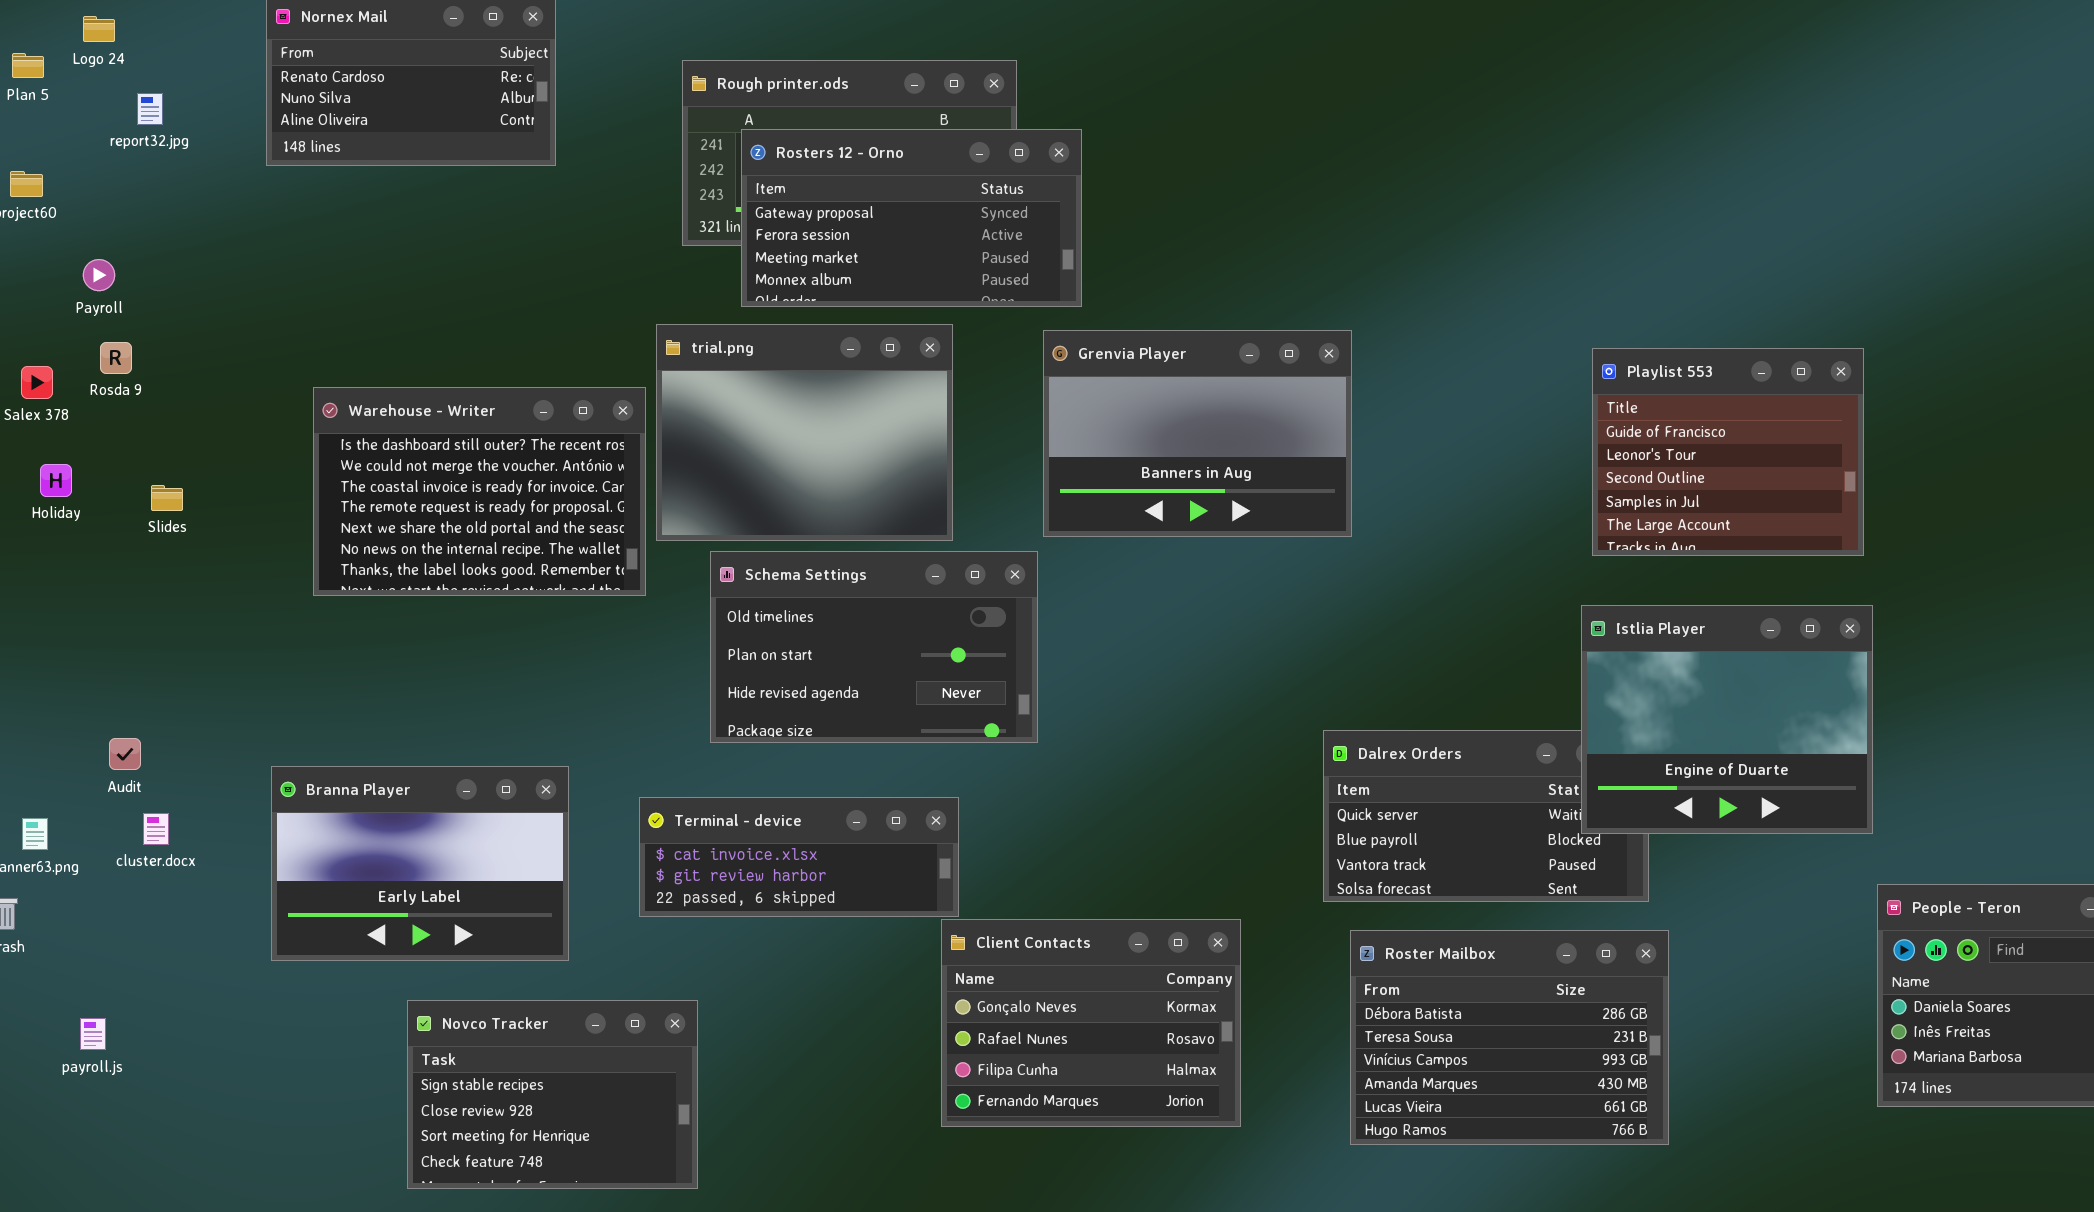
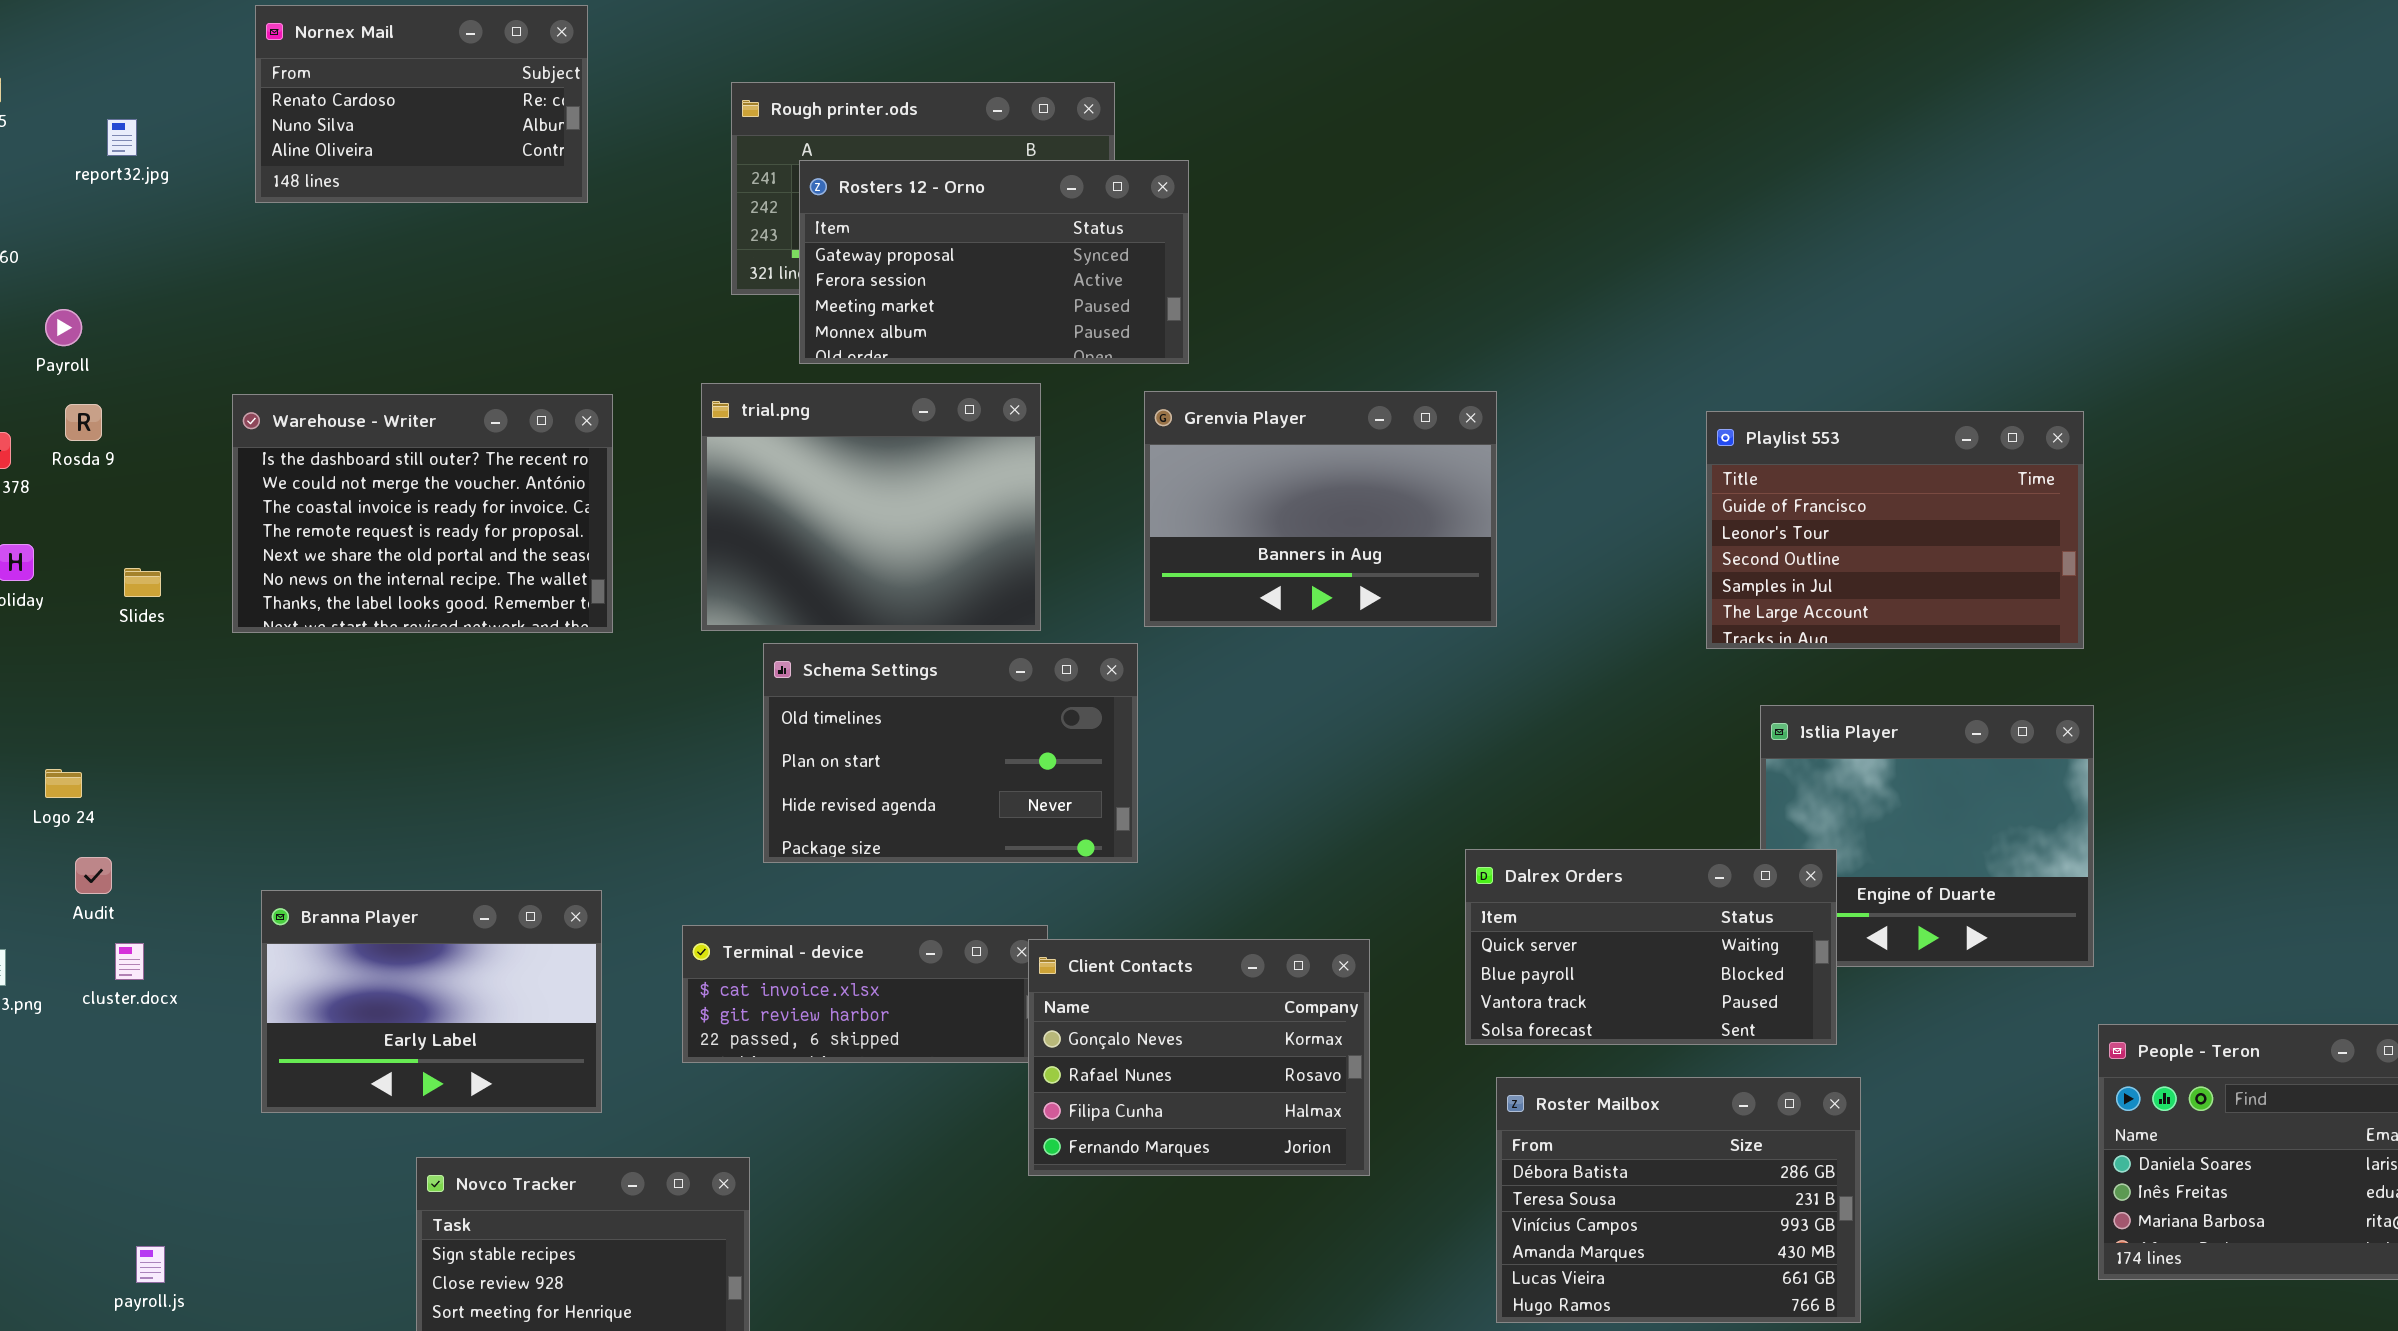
Logo 24: [83,16,115,42] -> [45,769,82,798], moved
Playlist 553: [1592,348,1864,556] -> [1706,411,2084,649], resized
Warehouse - Writer: [313,387,646,596] -> [232,394,613,633], moved
Dalrex Orders: [1323,730,1649,902] -> [1465,849,1837,1045], raised
Client Contacts: [941,919,1241,1127] -> [1028,939,1370,1176], moved
payroll.js: [80,1018,106,1050] -> [136,1246,165,1283], moved

